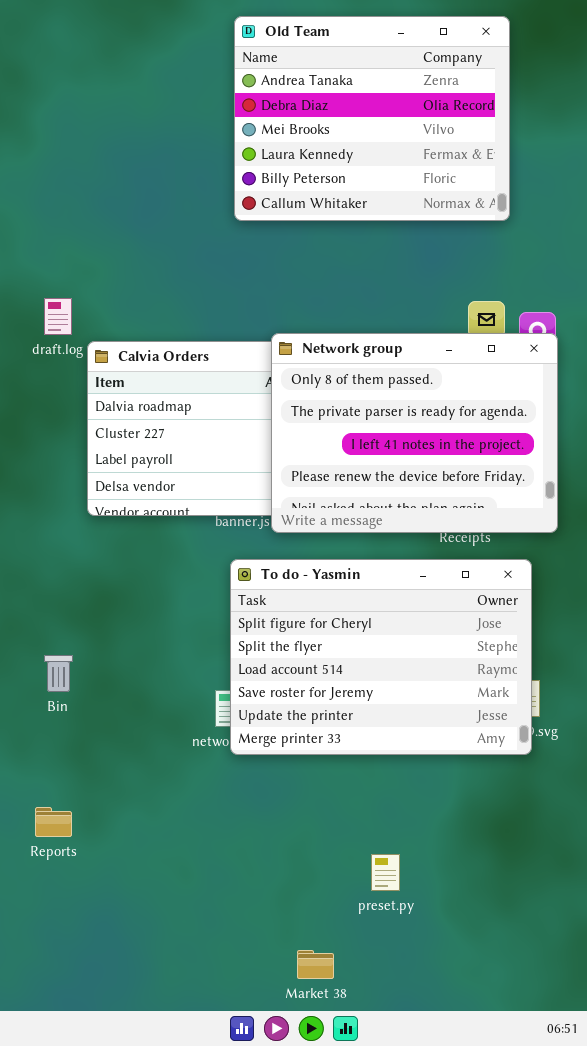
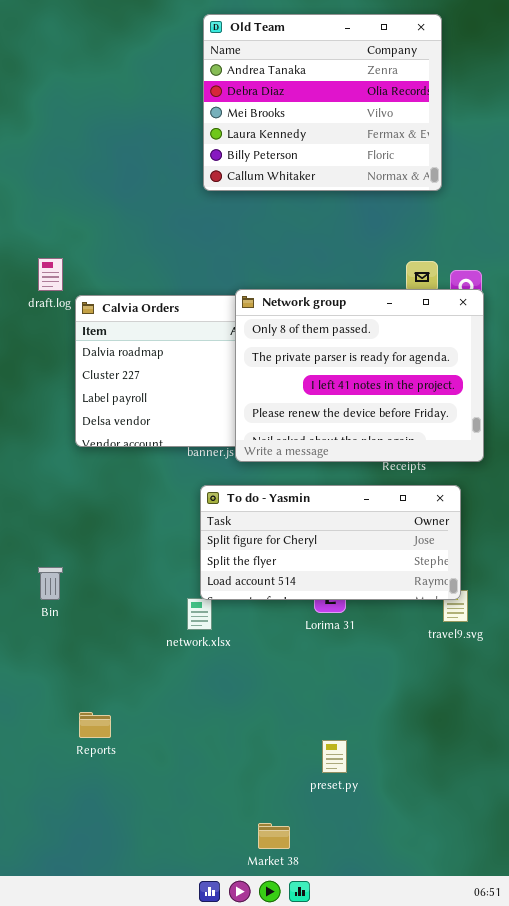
To do - Yasmin: [230,559,532,755] -> [200,485,461,600], resized
Reports: [35,807,72,837] -> [79,712,111,738], moved

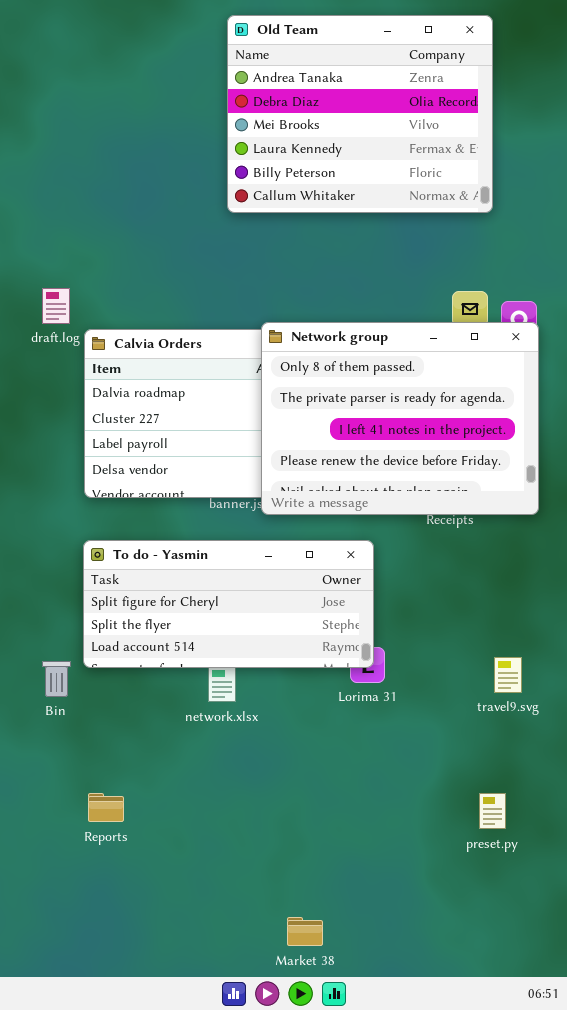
To do - Yasmin: [200,485,461,600] -> [83,540,374,668], moved
Bin: [38,567,63,600] -> [42,661,71,697], moved
preset.py: [322,740,347,773] -> [479,793,506,829], moved

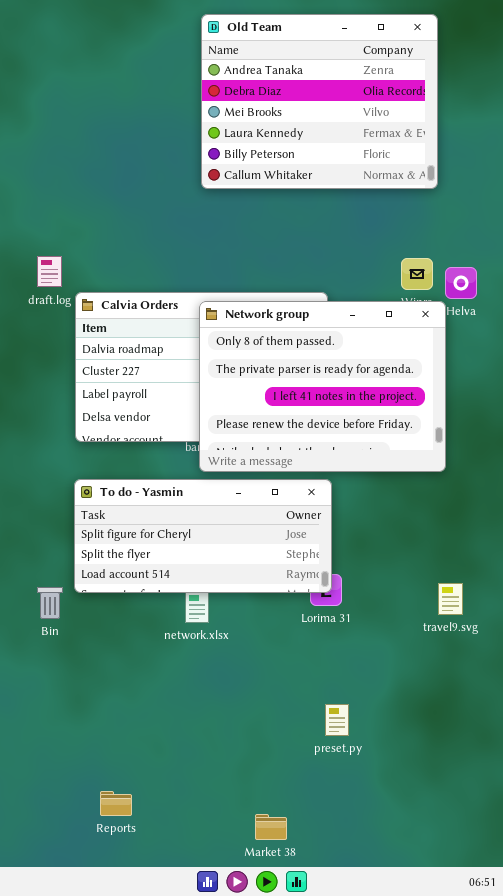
Network group: [261,322,539,515] -> [199,301,446,472], moved
Reports: [88,793,124,822] -> [100,791,132,816], moved
preset.py: [479,793,506,829] -> [325,704,349,736], moved

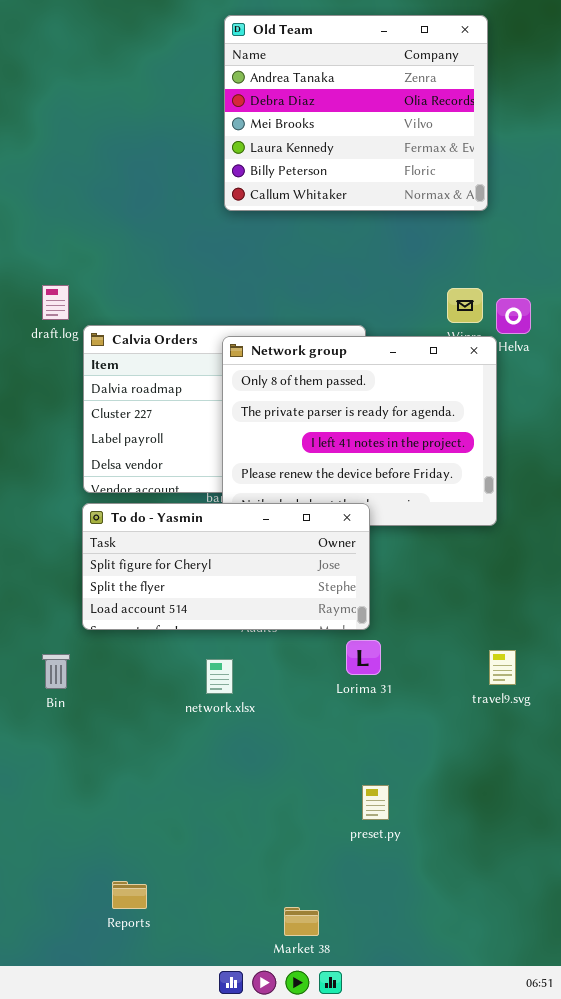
To do - Yasmin: [74,479,332,593] -> [82,503,370,630], moved

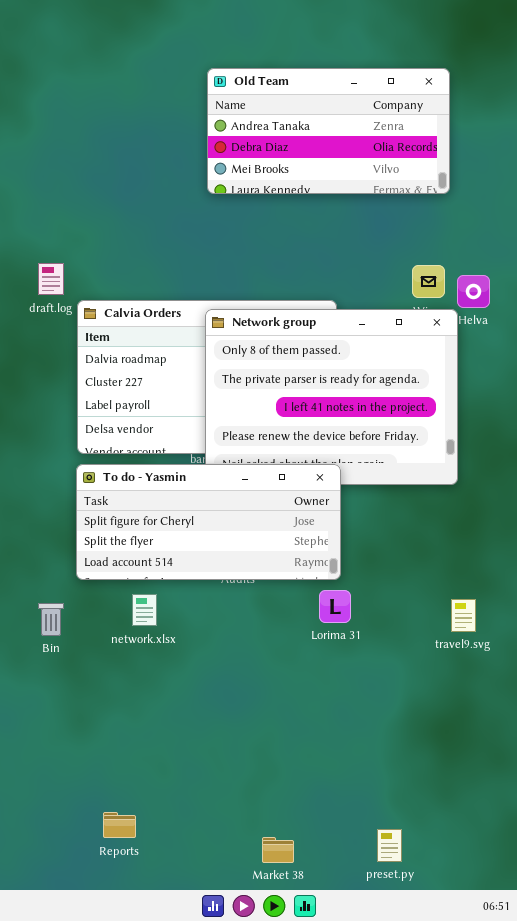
Old Team: [224,15,488,211] -> [207,68,450,194], resized
network.xlsx: [206,659,233,694] -> [132,594,157,626], moved
preset.py: [362,785,389,820] -> [377,829,402,862], moved

